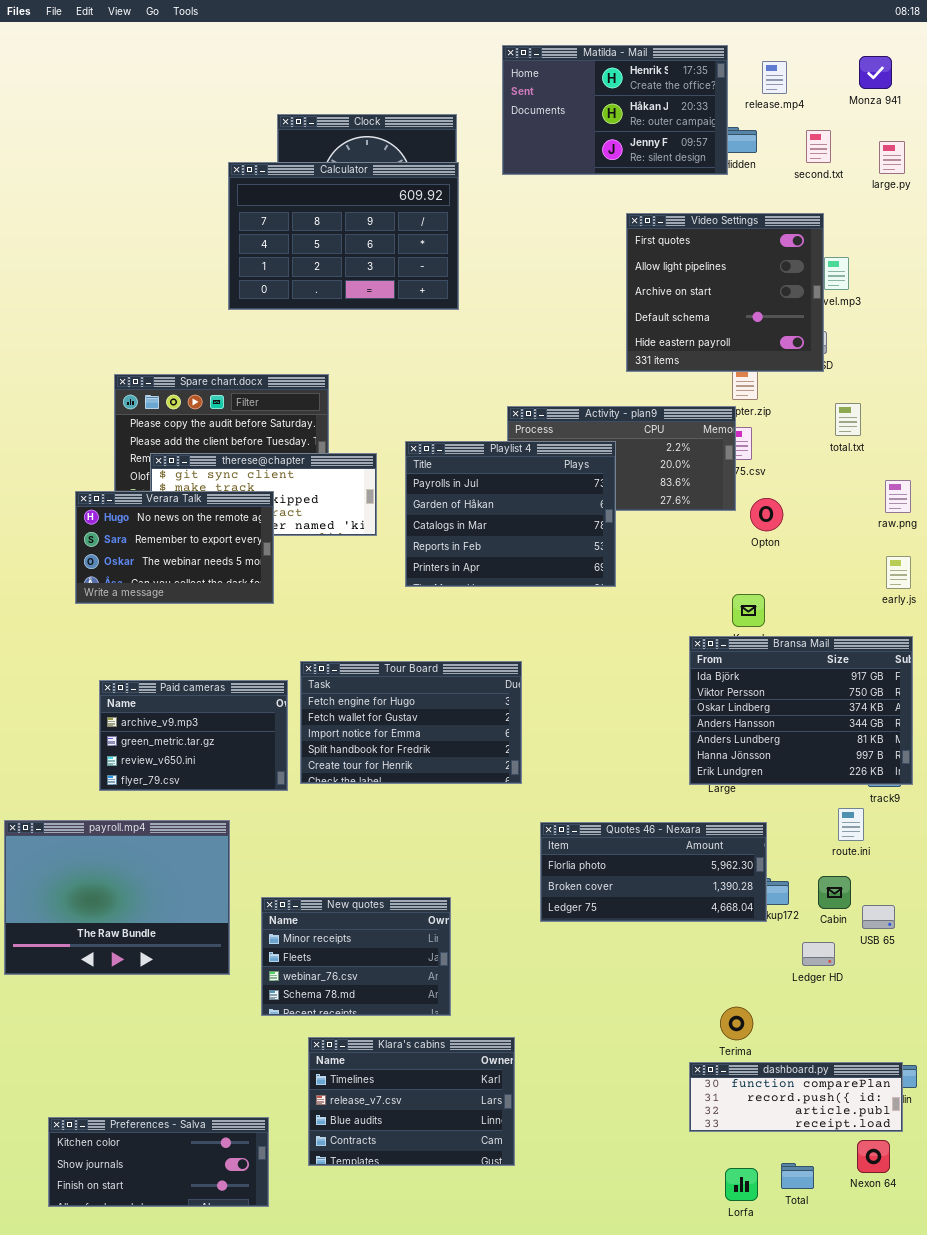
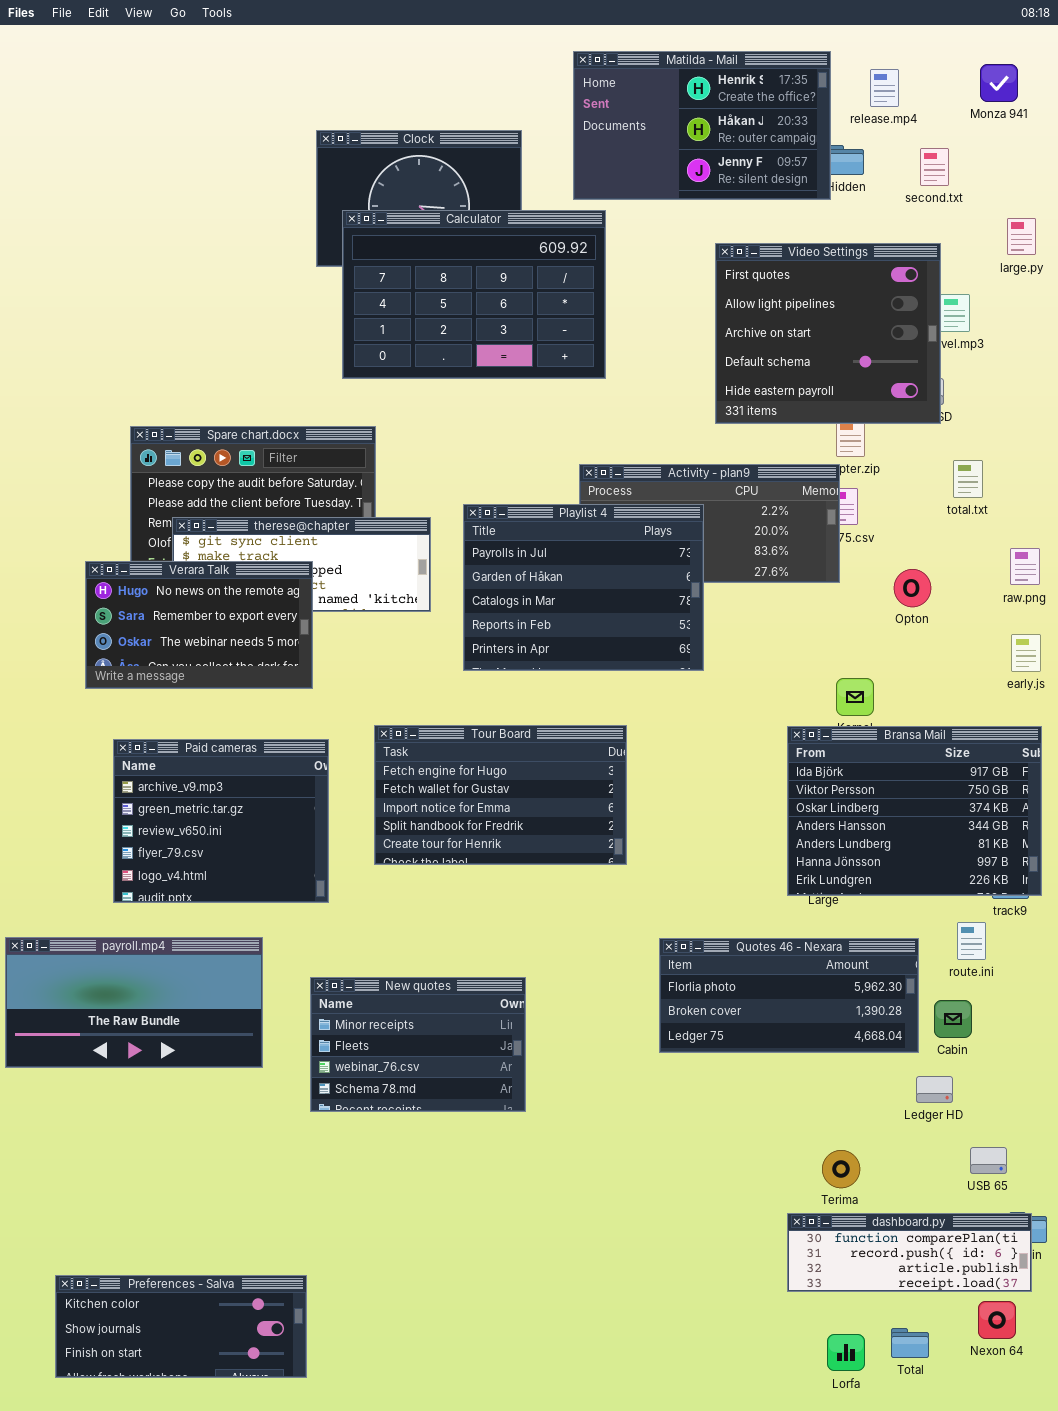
large.py: [879,141,905,174] -> [1007,218,1036,255], moved
Calculator: [228,162,459,310] -> [342,210,606,379], moved
Opton: [750,498,783,531] -> [894,569,931,607], moved
Tour Board: [300,661,522,784] -> [374,725,627,865], moved
Paid cameras: [99,680,288,791] -> [113,739,329,903], resized
payroll.mp4: [4,820,230,975] -> [5,937,263,1068], resized
Quotes 46 - Nexara: [540,822,767,922] -> [659,938,919,1053], moved
New quotes: [261,897,451,1016] -> [310,977,526,1112], moved
USB 65: [862,905,895,929] -> [970,1147,1007,1174], moved
Klara's cabins: [308,1037,515,1166] -> none, closed

